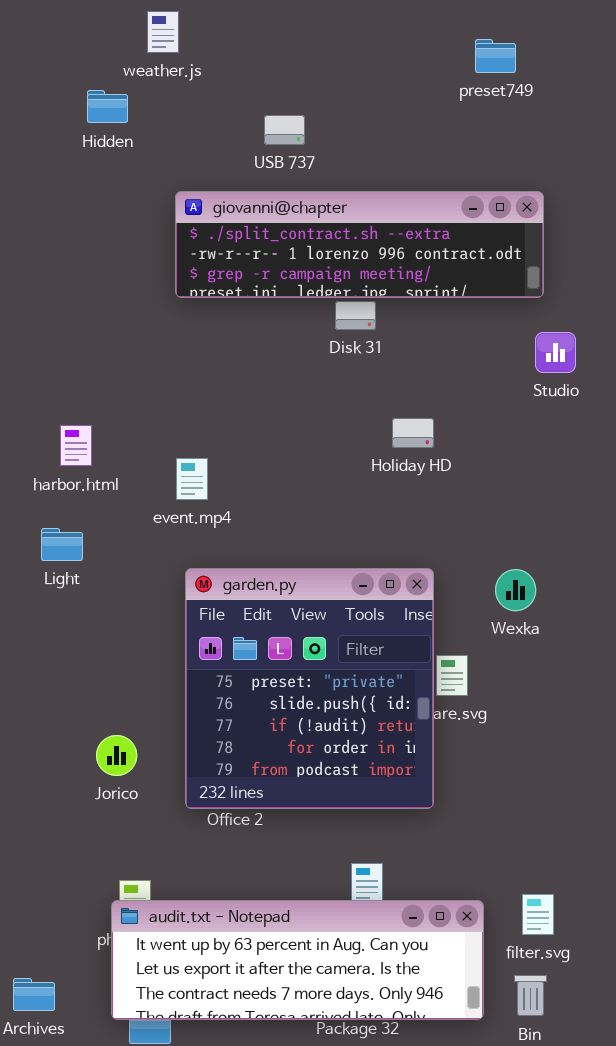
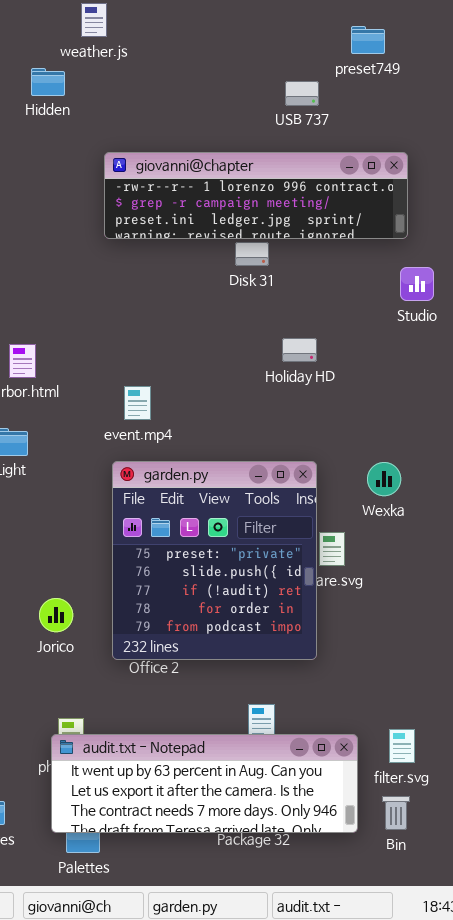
USB 737: [264,115,305,145] -> [285,81,319,106], moved
giovanni@chapter: [175,191,544,298] -> [104,152,408,239], scrolled down 1 row
event.mp4: [176,458,208,500] -> [124,386,151,420], moved

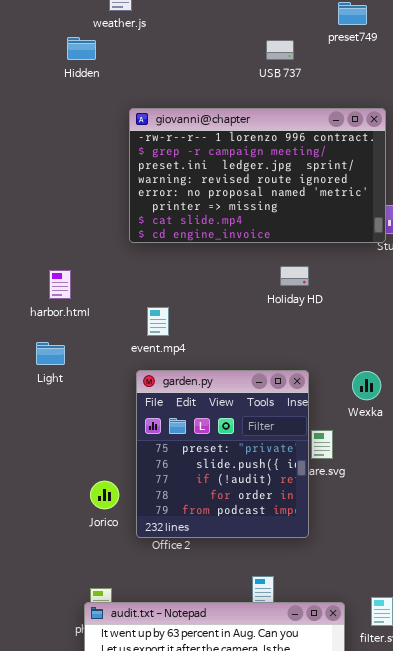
USB 737: [285,81,319,106] -> [266,40,294,60], moved
giovanni@chapter: [104,152,408,239] -> [129,108,386,243], resized
Jorico: [39,598,73,632] -> [90,481,119,509], moved

